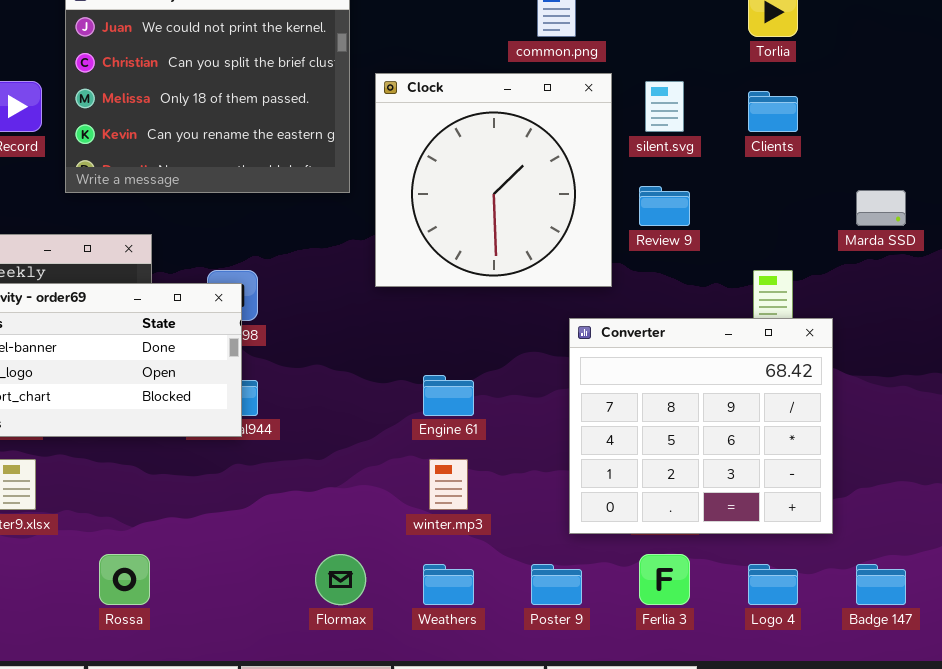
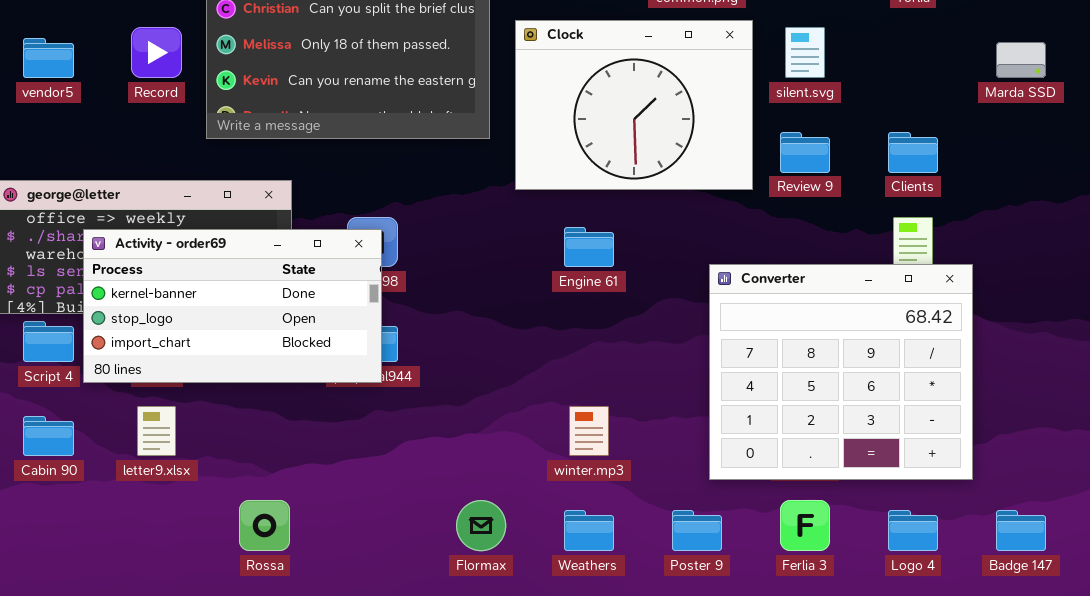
Clock: [375,73,612,287] -> [515,20,753,190], resized
Clients: [748,91,798,132] -> [888,132,938,173], moved
Marda SSD: [856,190,906,226] -> [996,42,1046,78], moved
Engine 61: [423,375,474,416] -> [564,227,614,267], moved

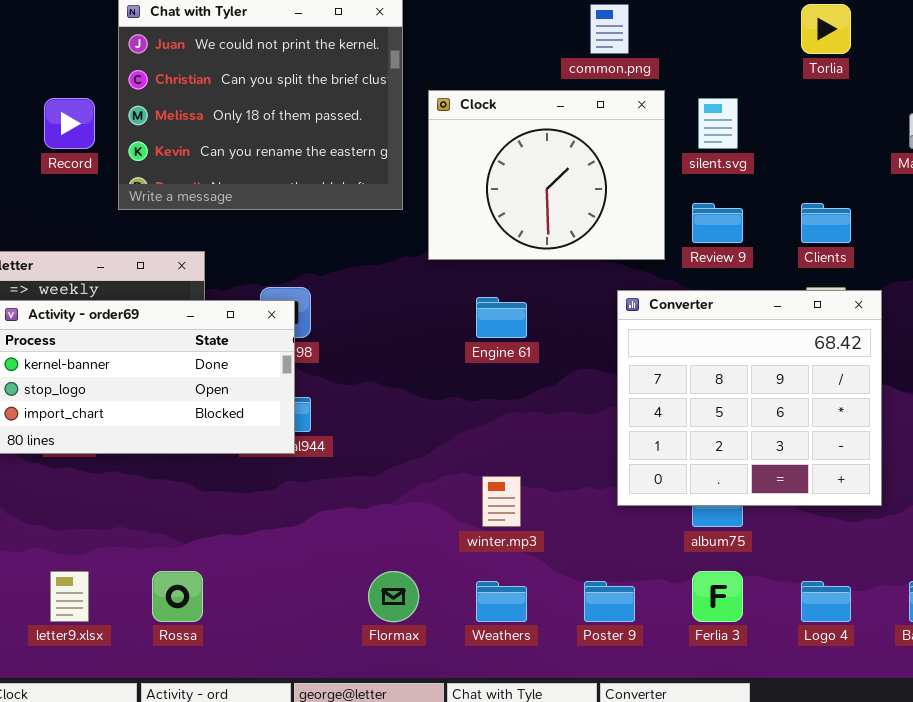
Converter: [709,264,973,480] -> [617,290,882,506], moved
letter9.xlsx: [137,406,176,456] -> [50,571,89,622], moved

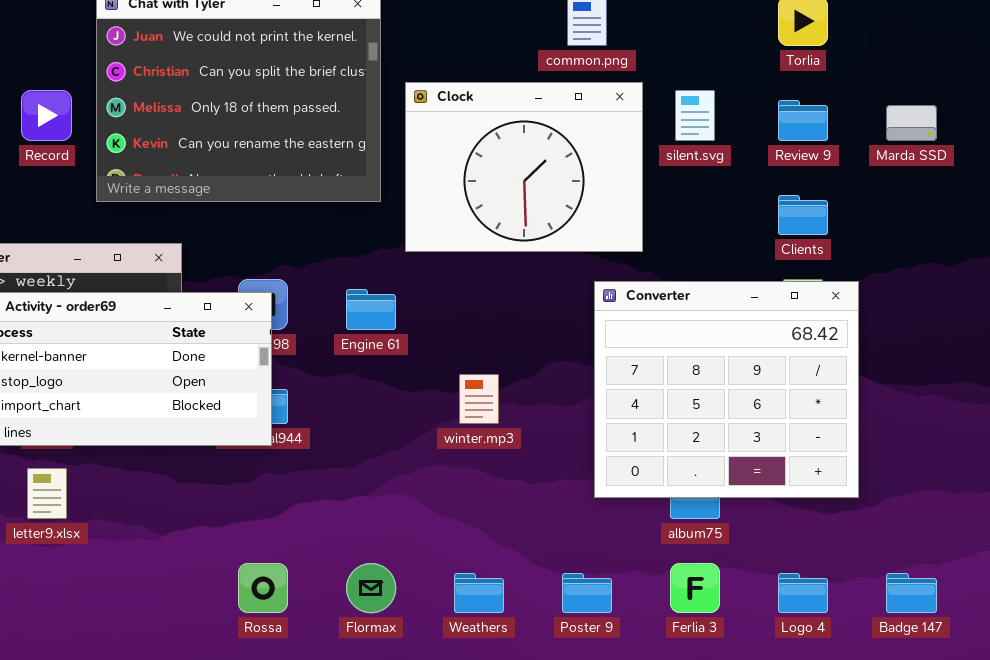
Review 9: [692,203,743,243] -> [778,100,828,141], moved
Engine 61: [476,297,527,338] -> [346,289,396,330], moved
winter.mp3: [482,476,521,527] -> [459,374,499,424], moved
letter9.xlsx: [50,571,89,622] -> [27,468,67,519], moved
Rossa: [152,571,203,622] -> [238,563,288,613], moved

